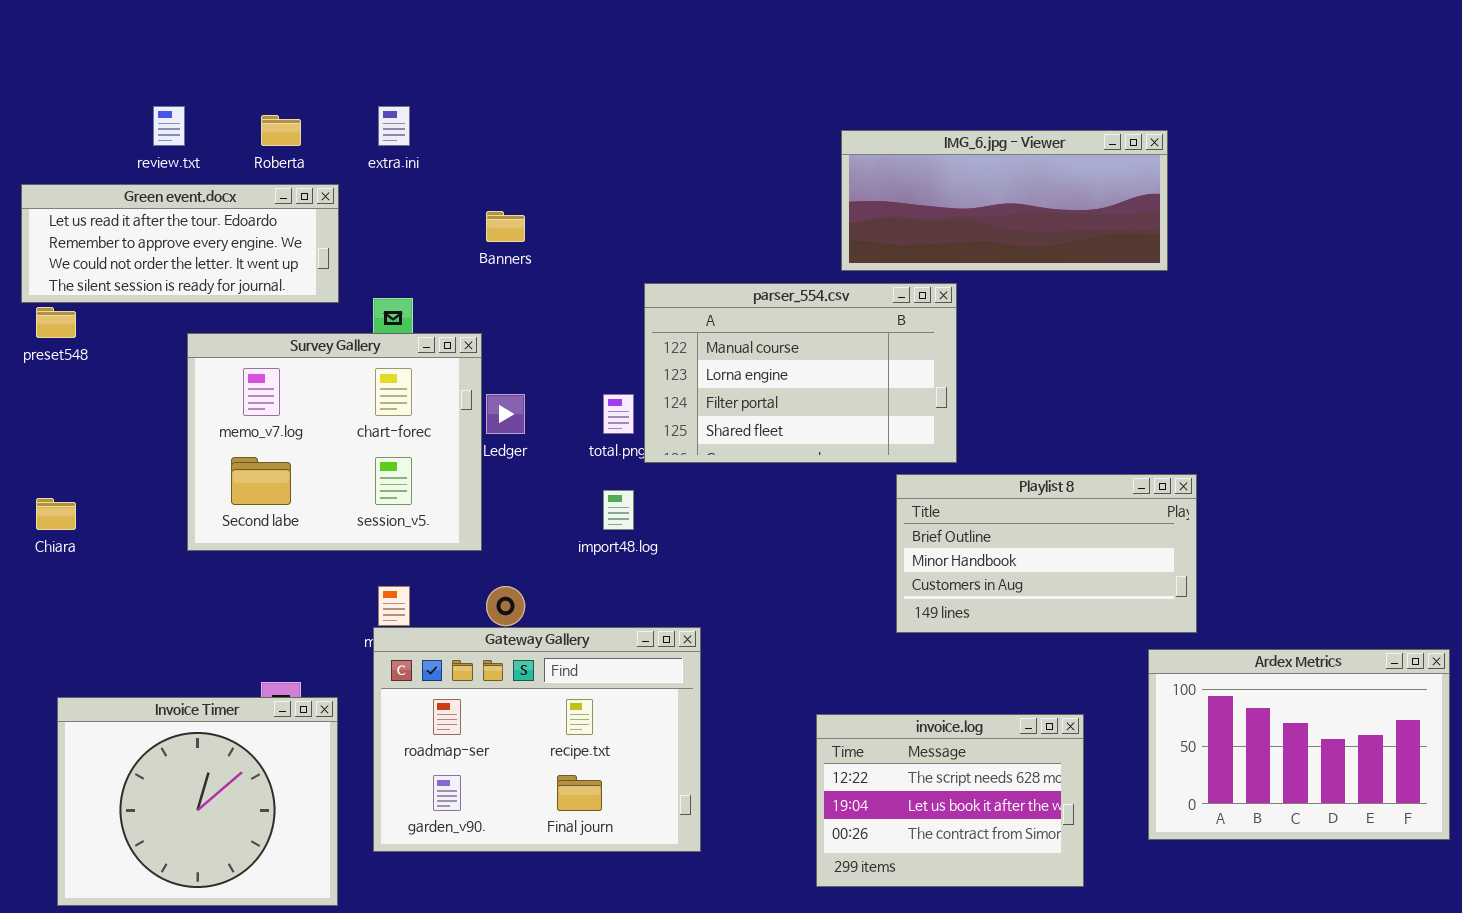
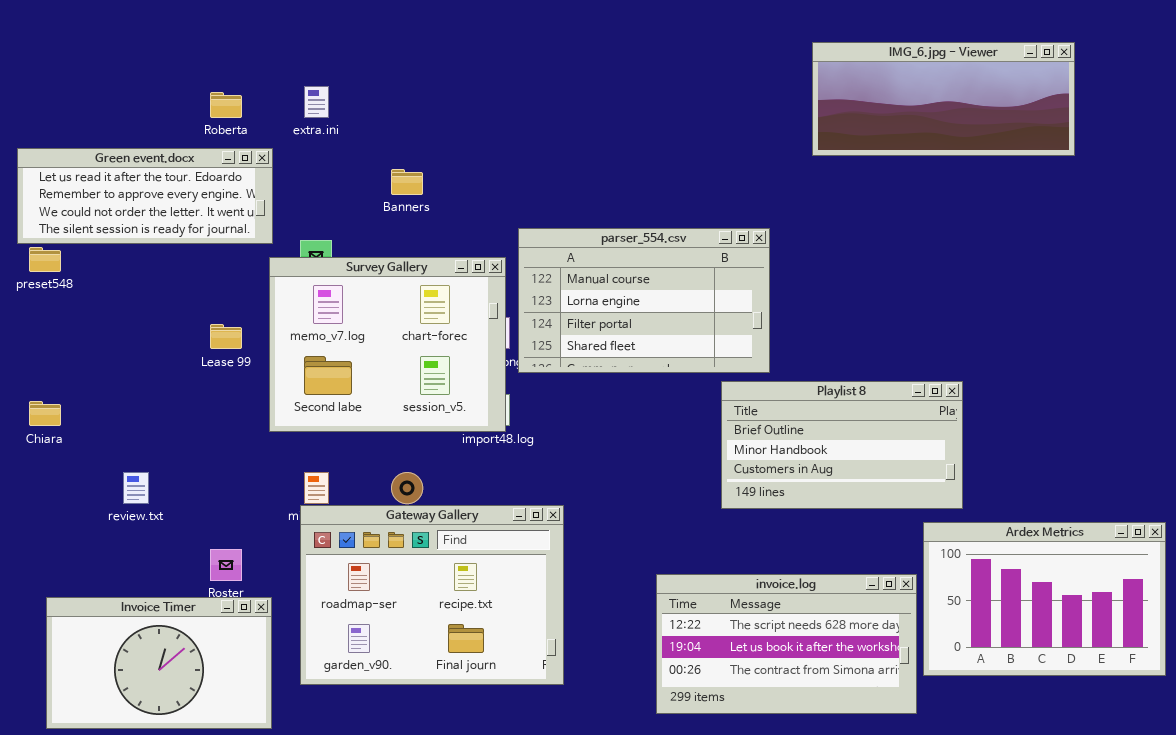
review.txt: [153,106,185,146] -> [123,472,149,504], moved
IMG_6.jpg - Viewer: [841,130,1168,271] -> [812,42,1075,156], moved
Survey Gallery: [187,333,482,551] -> [269,257,506,432], moved
Invoice Timer: [57,697,338,906] -> [46,597,272,729], resized
invoice.log: [816,714,1084,887] -> [656,574,917,714], resized

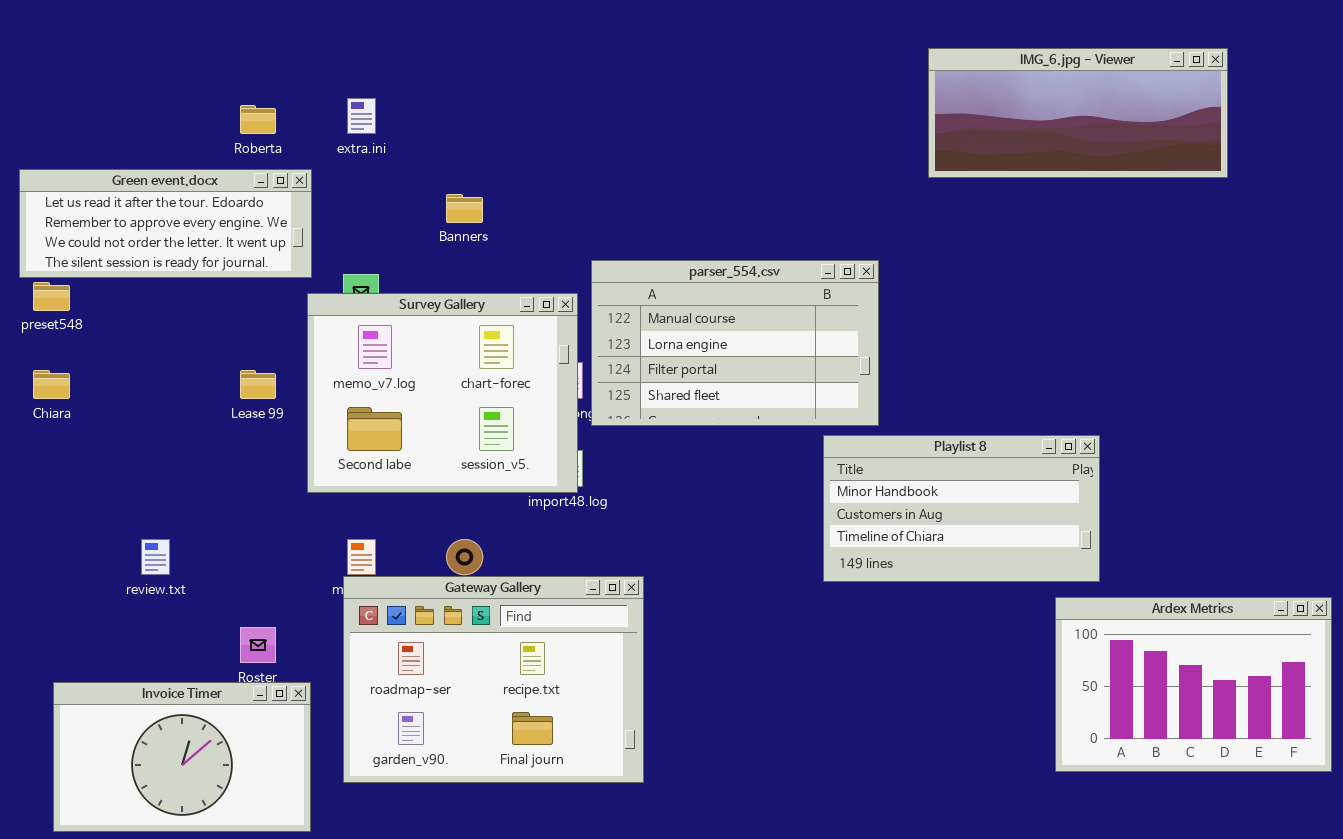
Playlist 8: [721,381,963,509] -> [823,435,1100,582], scrolled down 1 row
Chiara: [29,401,61,426] -> [33,370,70,399], moved
invoice.log: [656,574,917,714] -> none, closed

